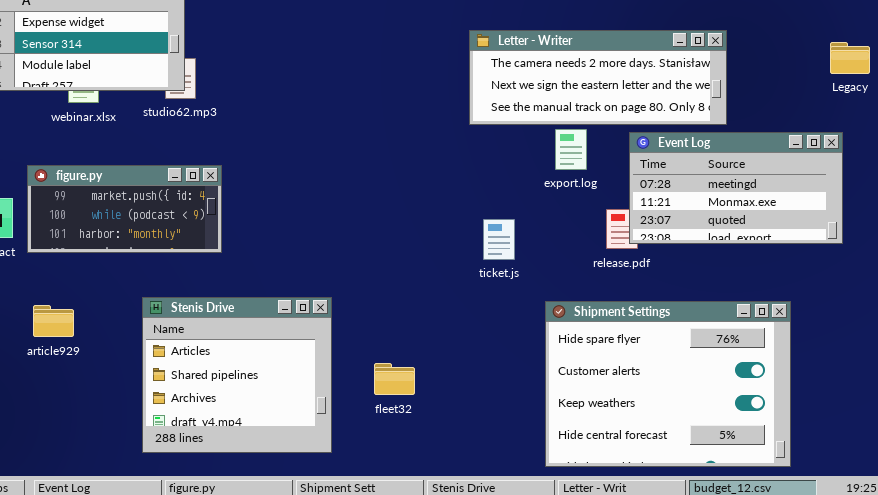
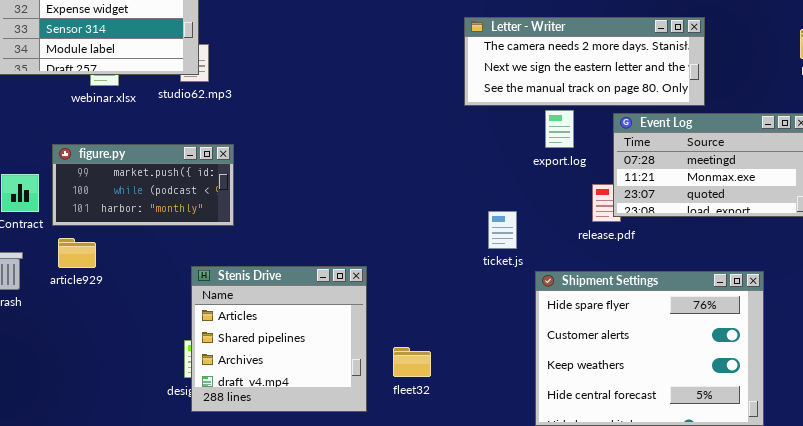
ticket.js: [483,219,515,260] -> [488,211,517,249], moved
Stenis Drive: [142,297,332,453] -> [191,266,367,412], moved
article929: [33,305,74,337] -> [58,238,96,268], moved
fleet32: [374,363,415,395] -> [393,347,431,377], moved

